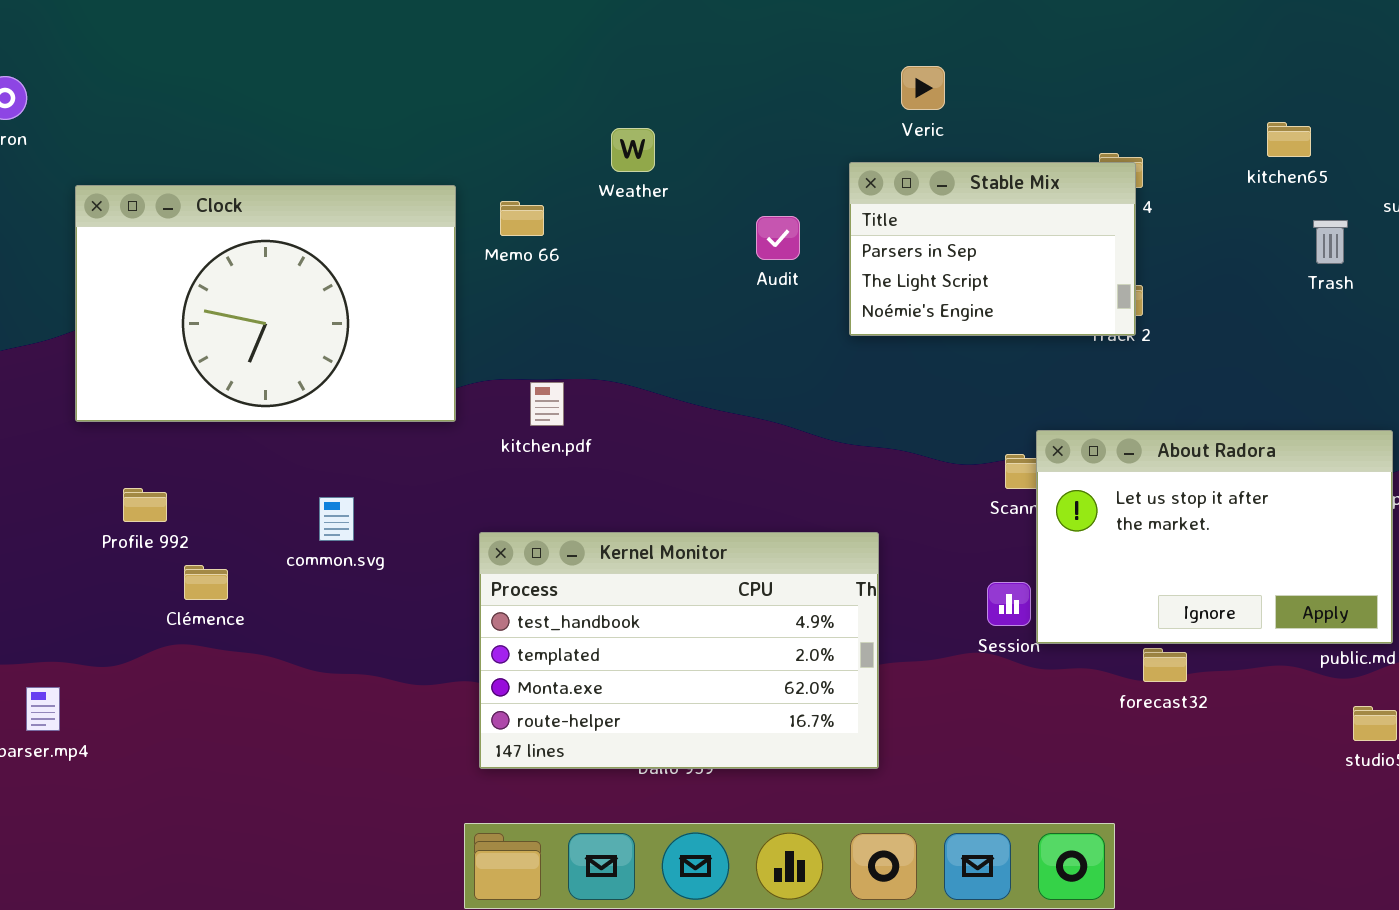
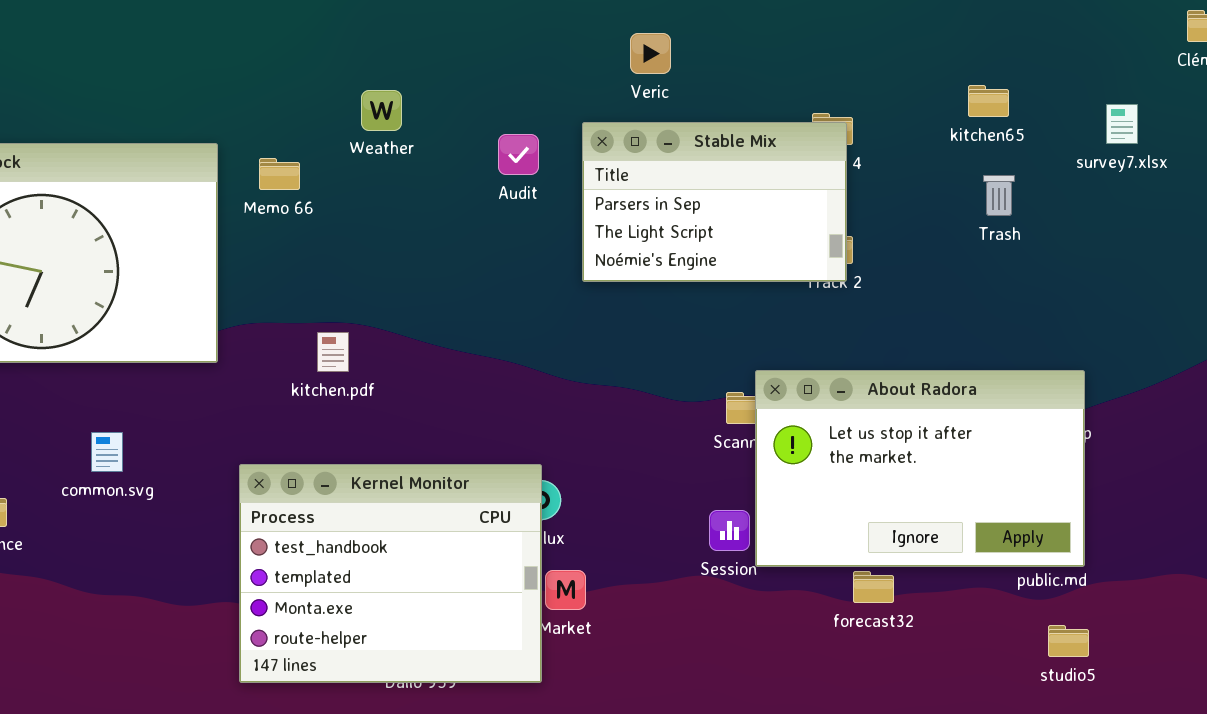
Audit: [756,216,800,260] -> [498,134,539,175], moved
Trash: [1313,220,1348,264] -> [983,175,1015,216], moved
kitchen.pdf: [530,382,564,426] -> [317,332,349,372], moved
Kernel Monitor: [479,532,879,769] -> [239,464,542,683], resized

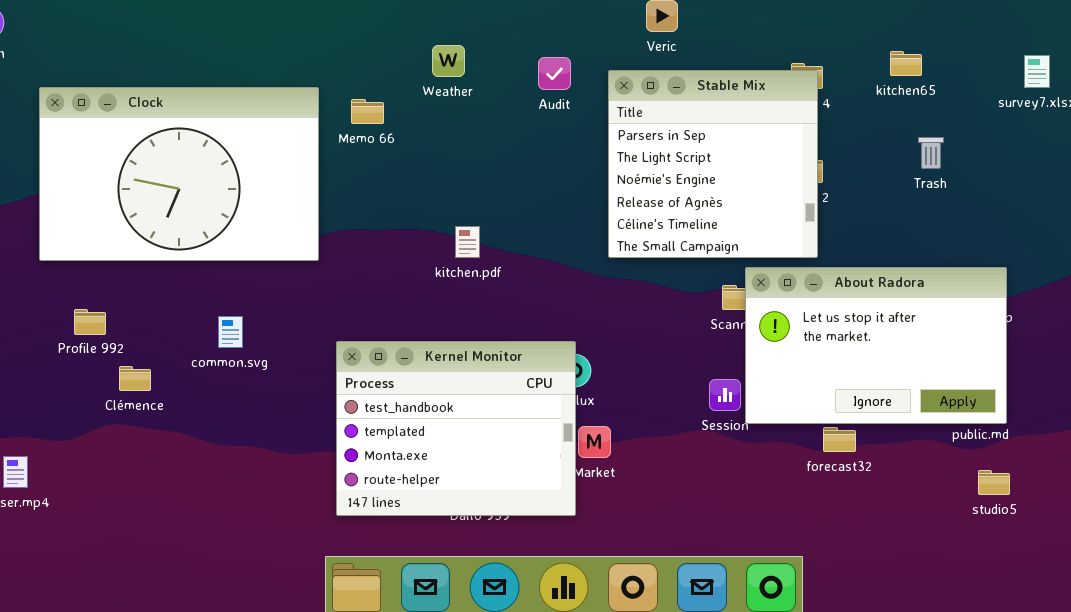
kitchen65: [968,85,1009,117] -> [890,51,922,76], moved
Stable Mix: [582,122,847,282] -> [608,70,818,258], resized
Audit: [498,134,539,175] -> [538,57,571,90], moved
Trash: [983,175,1015,216] -> [918,137,944,169], moved
kitchen.pdf: [317,332,349,372] -> [455,226,480,258], moved

